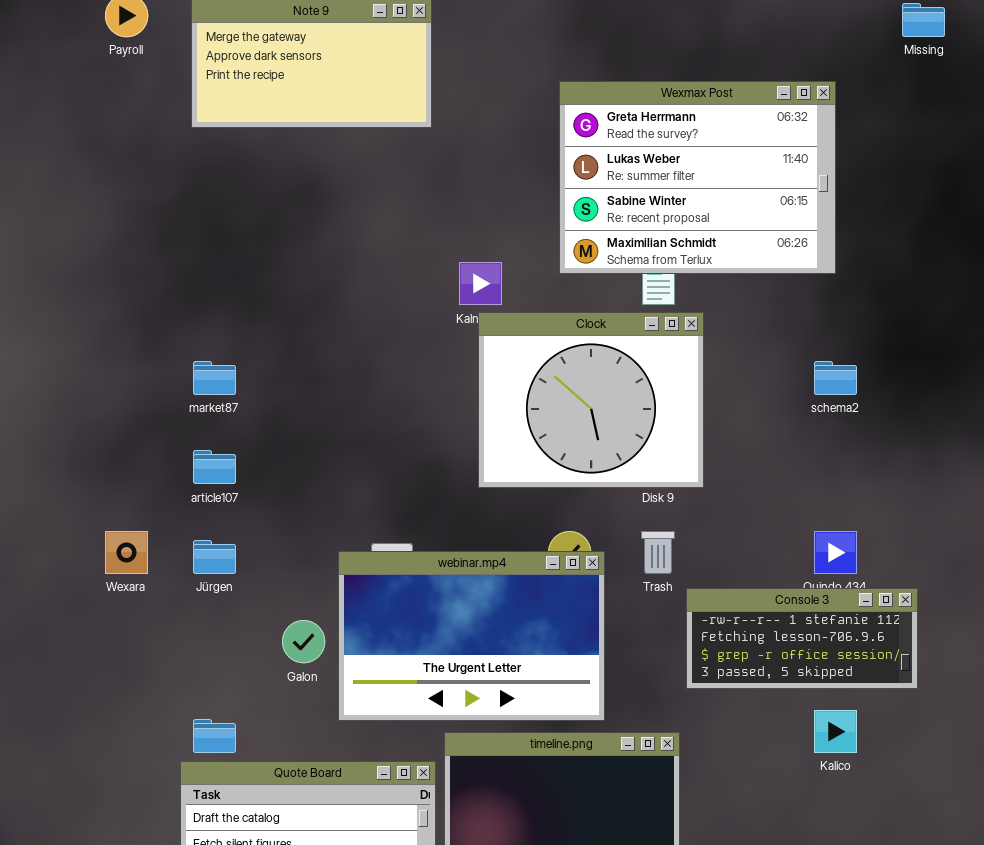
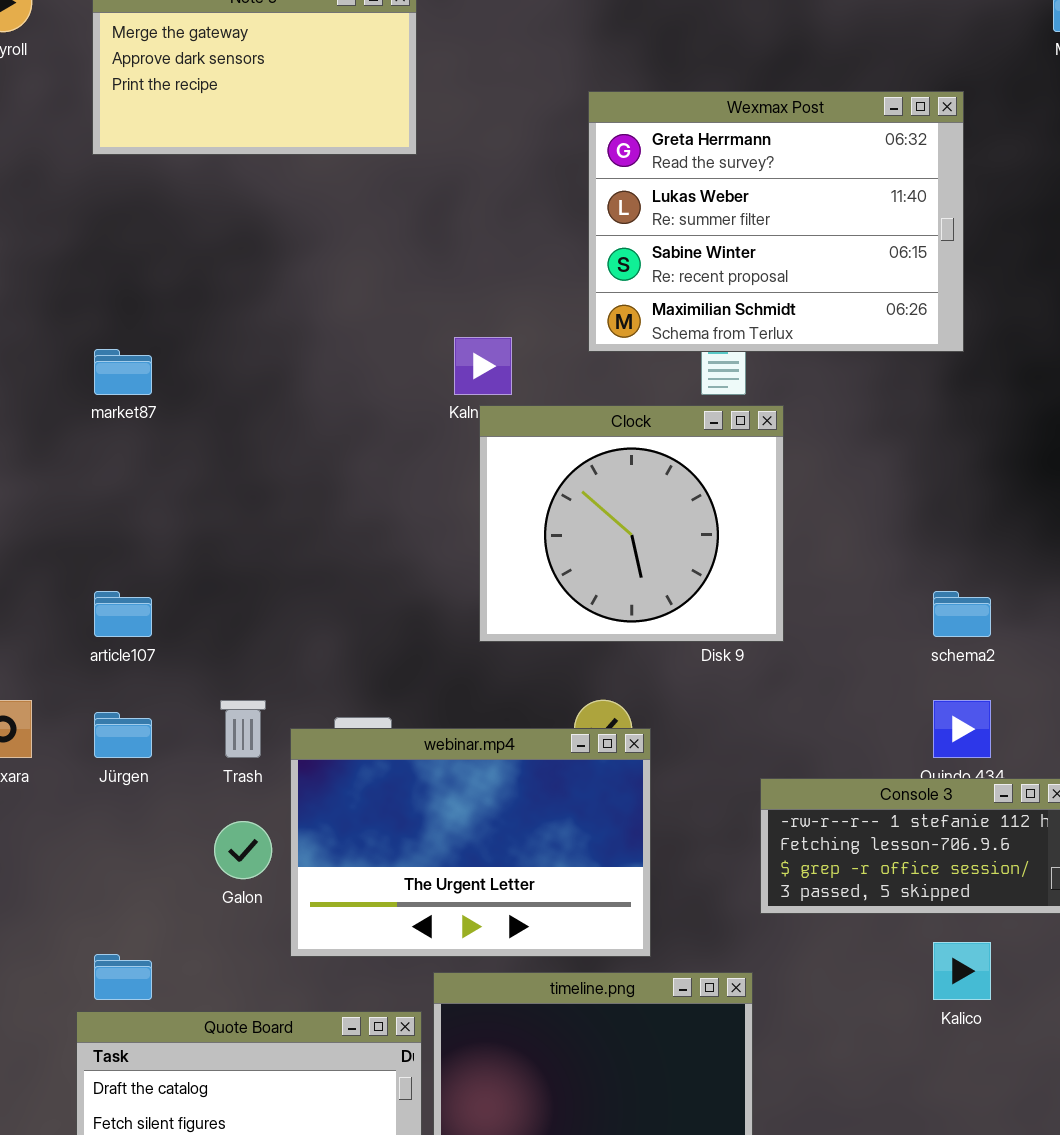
market87: [193,361,236,395] -> [94,349,152,395], moved
schema2: [814,361,857,395] -> [933,591,991,637], moved
Trash: [641,531,675,574] -> [220,700,266,758], moved

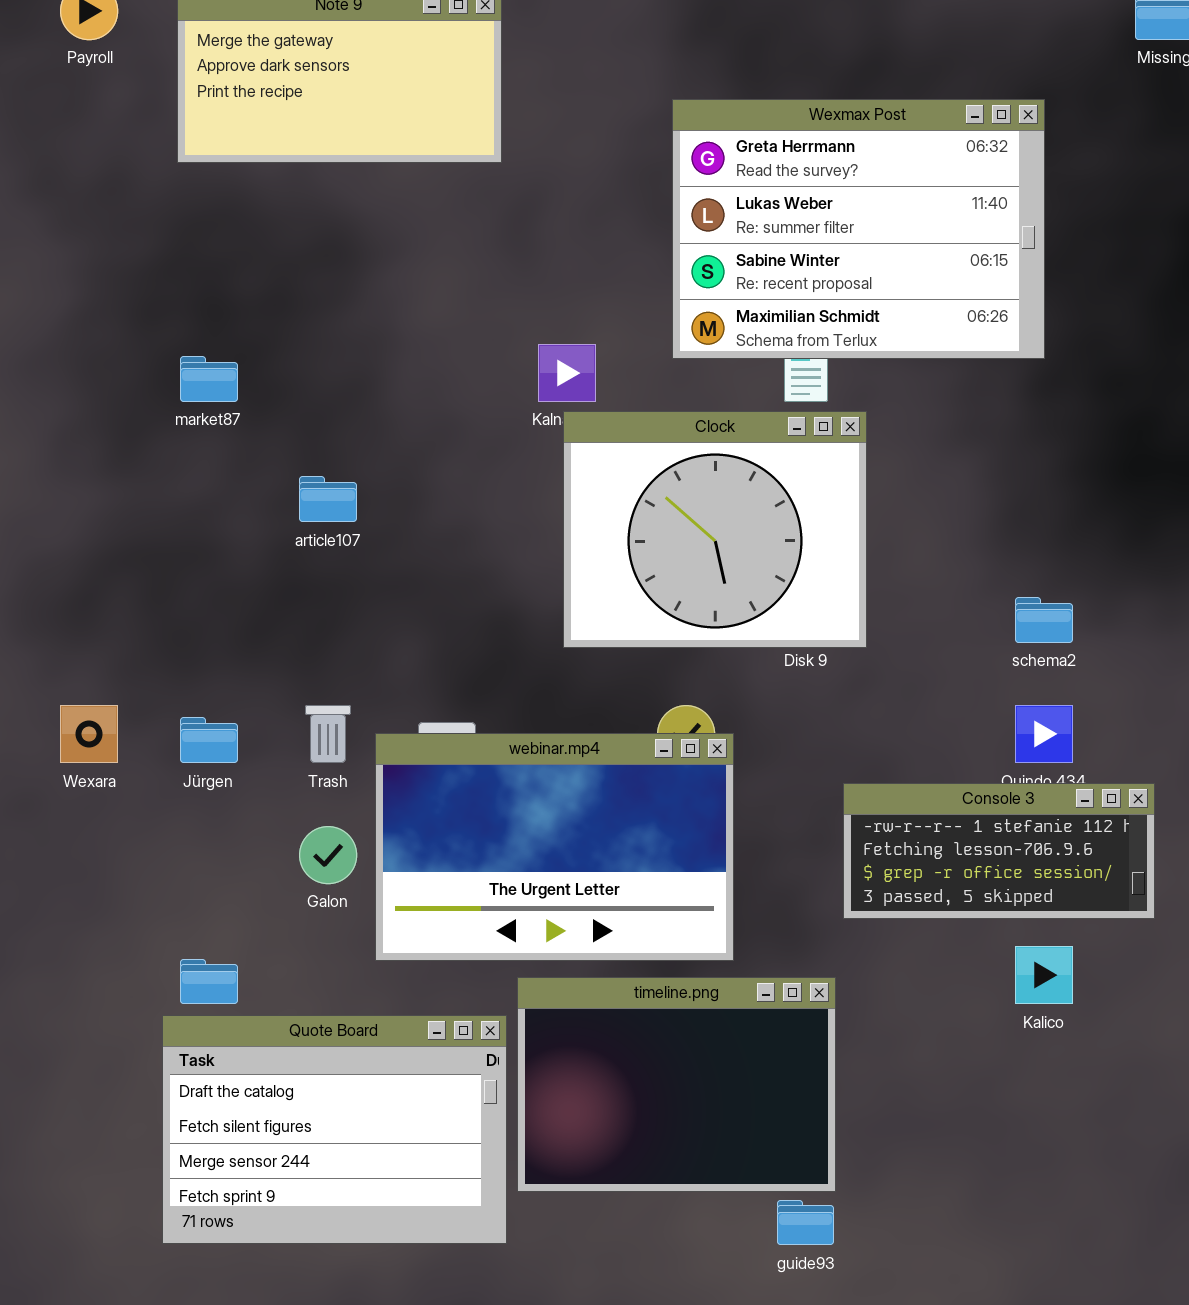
article107: [94,591,152,637] -> [299,476,357,522], moved

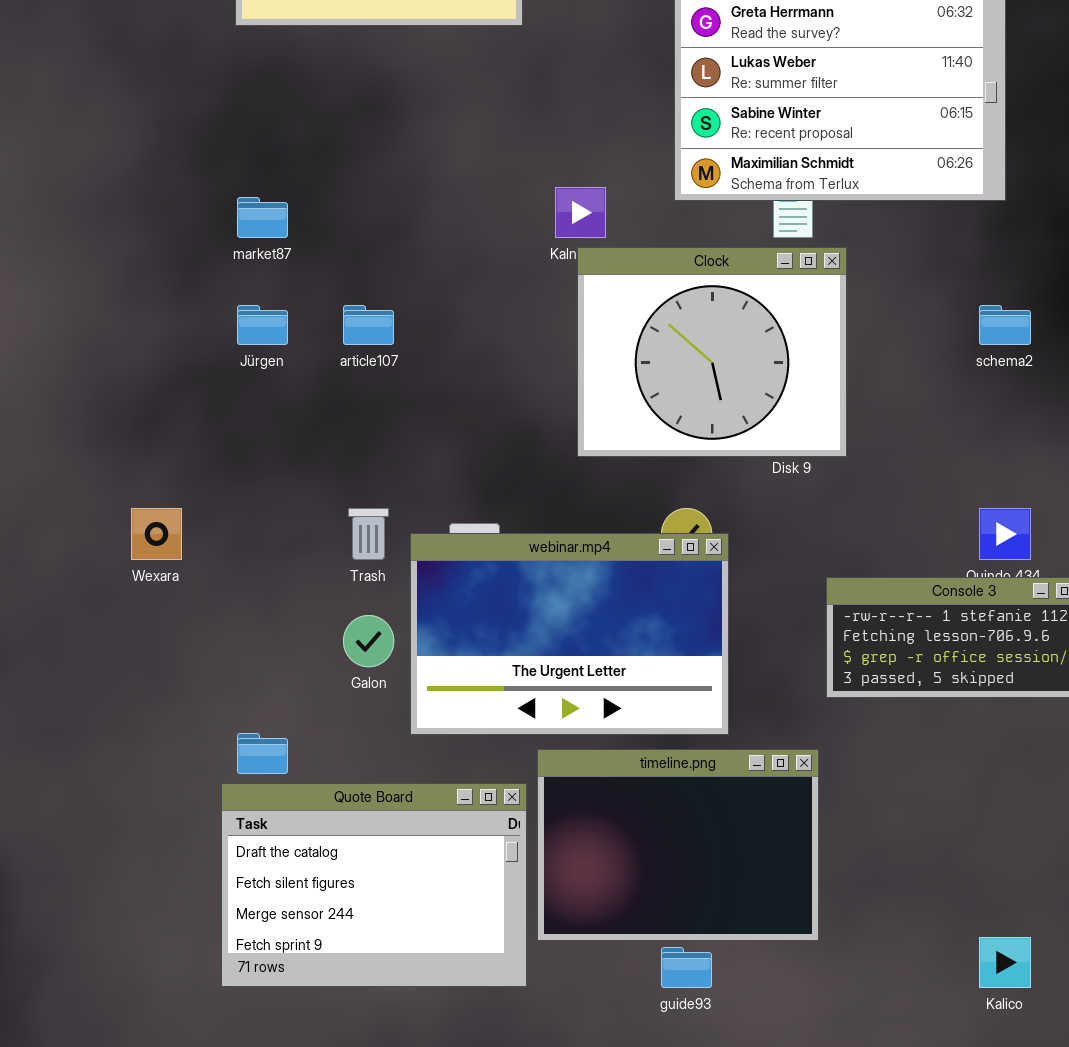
schema2: [1015,597,1073,643] -> [979,305,1031,345], moved
Jürgen: [180,717,238,763] -> [237,305,288,345], moved
Kalico: [1015,946,1073,1004] -> [979,937,1031,988], moved
guide93: [777,1200,834,1245] -> [661,947,712,988], moved

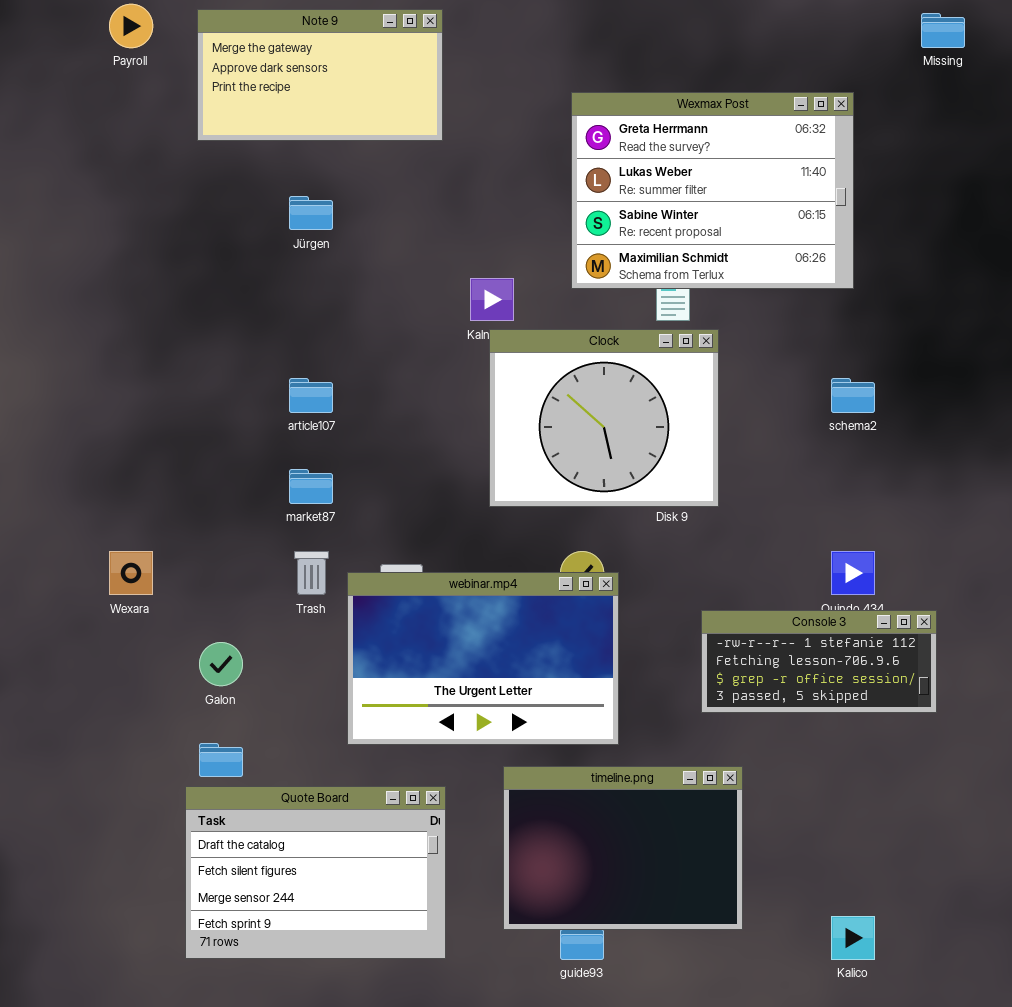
market87: [237,197,288,238] -> [289,469,333,504], moved
Jürgen: [237,305,288,345] -> [289,196,333,230], moved
Galon: [343,615,394,667] -> [199,642,243,686], moved
timeline.png: [537,749,819,941] -> [503,766,743,930], moved

